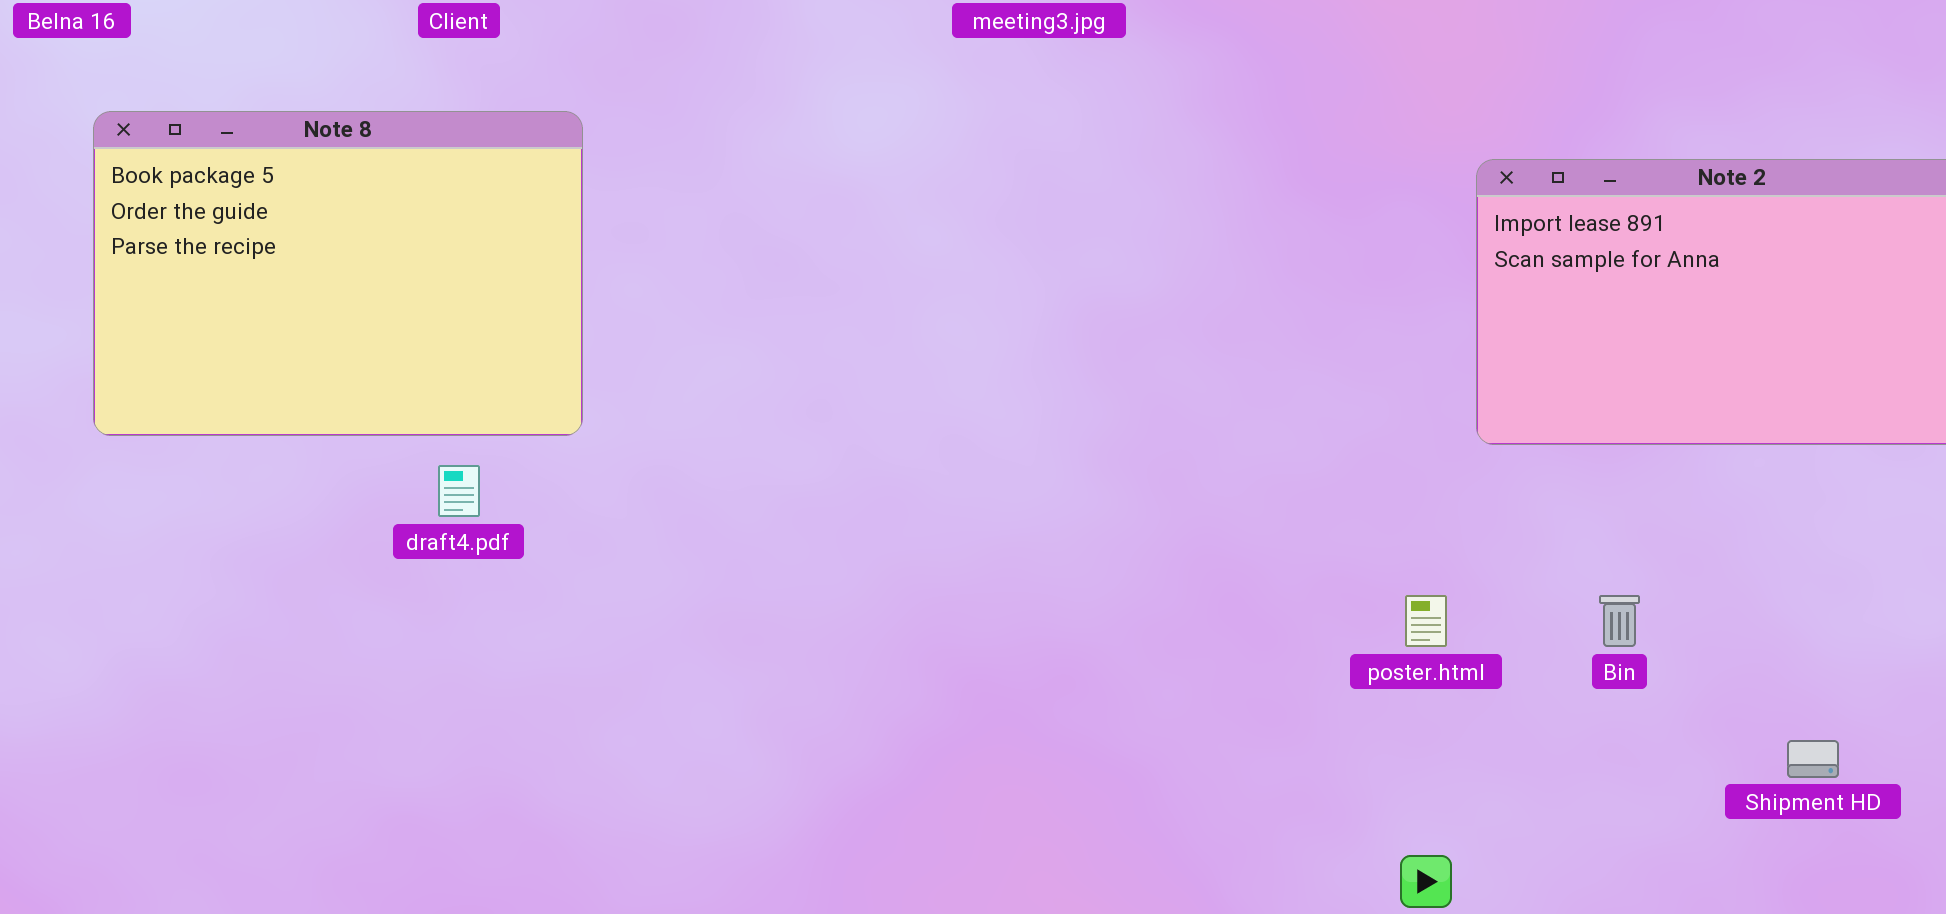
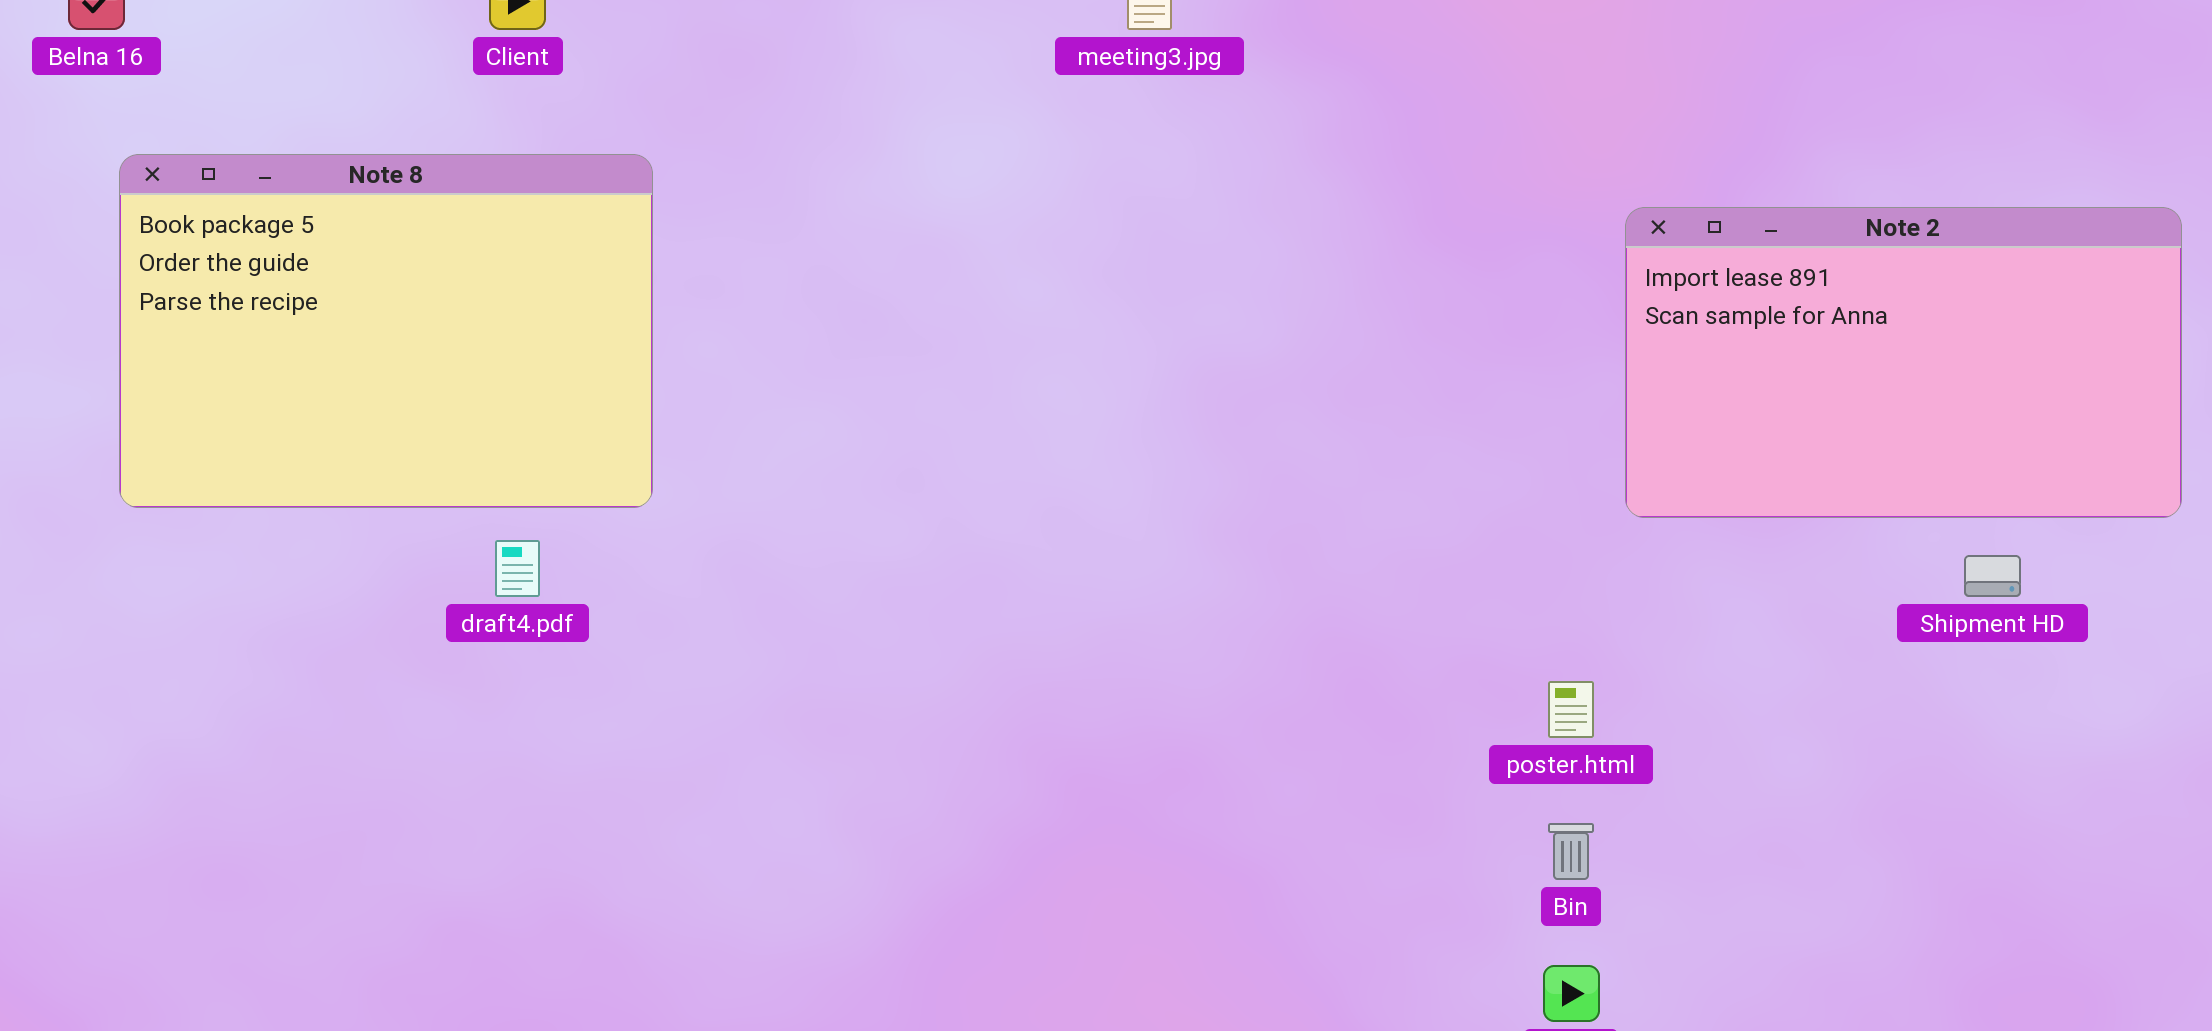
Bin: [1599,595,1640,647] -> [1548,823,1594,880], moved
Shipment HD: [1787,740,1839,778] -> [1964,555,2021,597], moved

